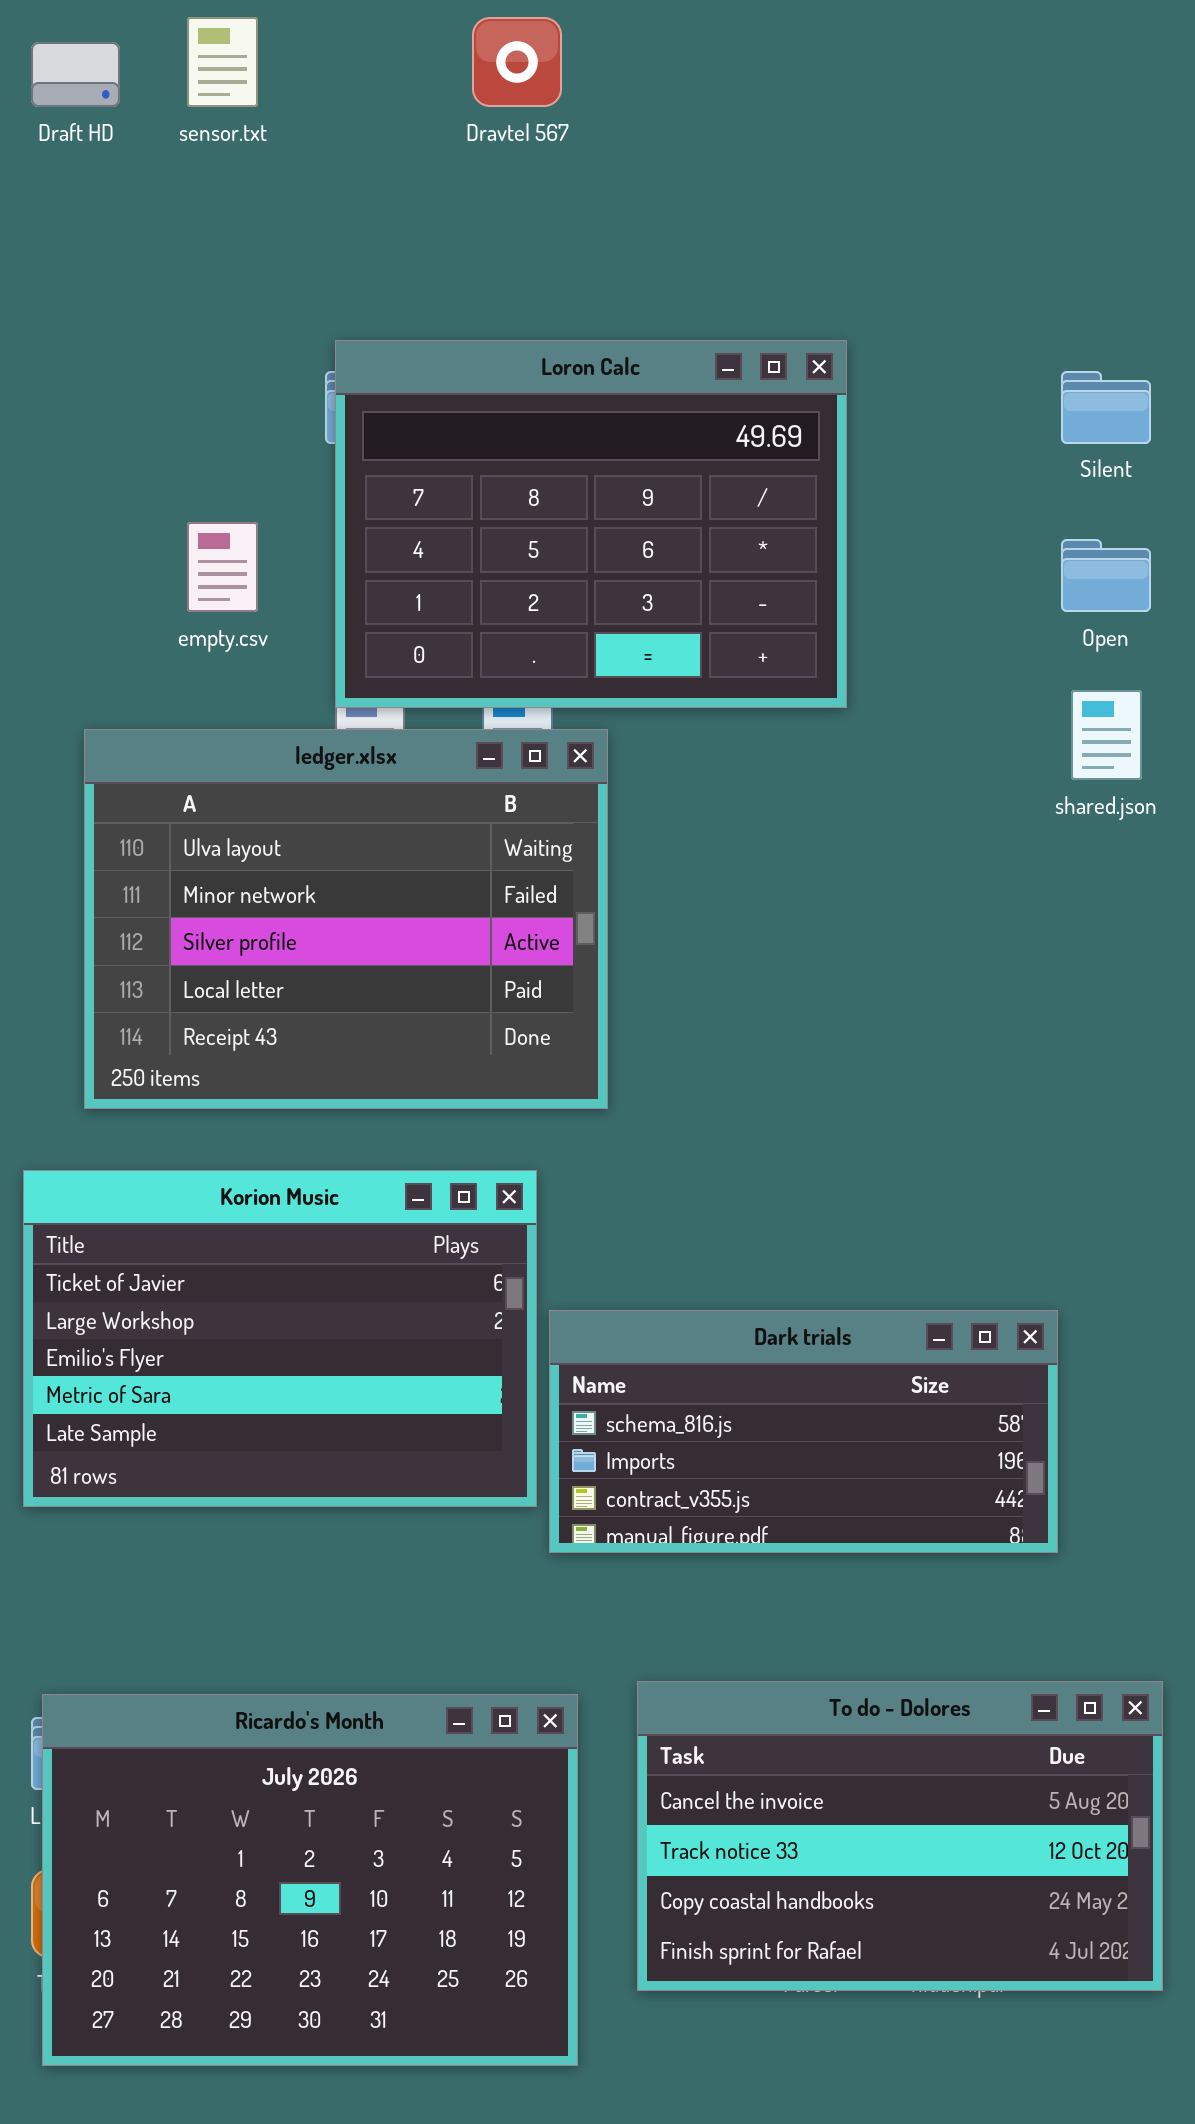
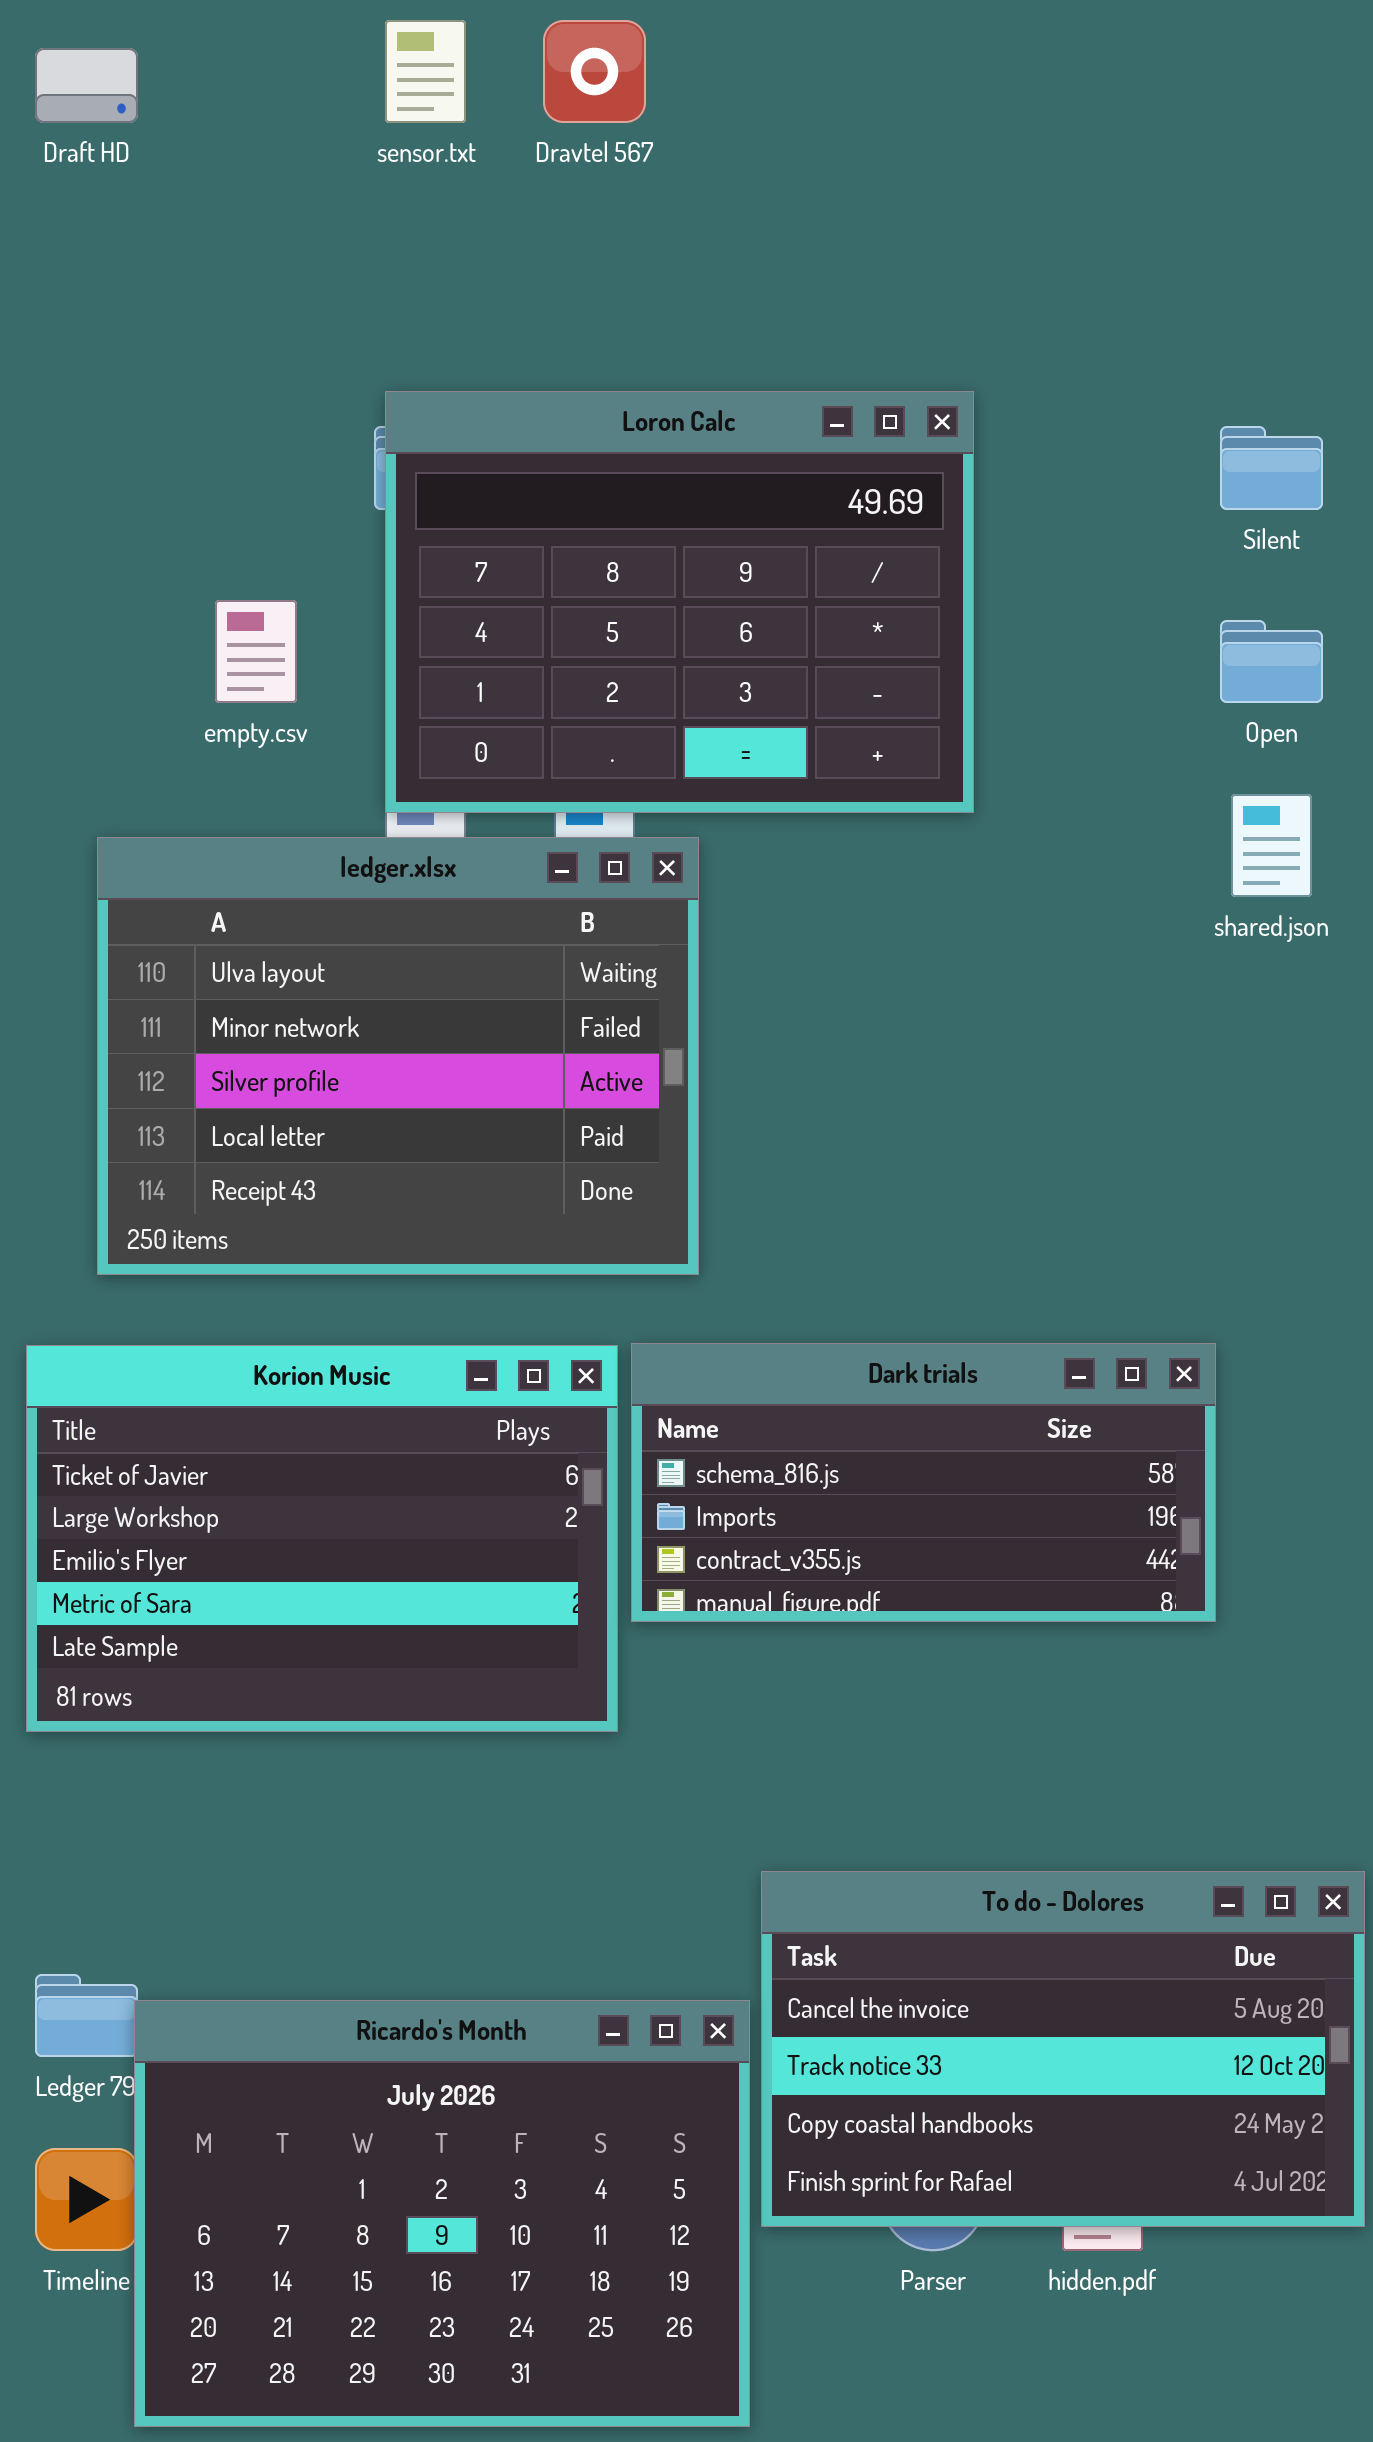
sensor.txt: [187,17,258,107] -> [385,20,466,123], moved
Dark trials: [549,1310,1058,1553] -> [631,1343,1216,1622], moved
To do - Dolores: [637,1681,1163,1991] -> [761,1871,1365,2227], moved
Ricardo's Month: [42,1694,578,2066] -> [134,2000,750,2427], moved

